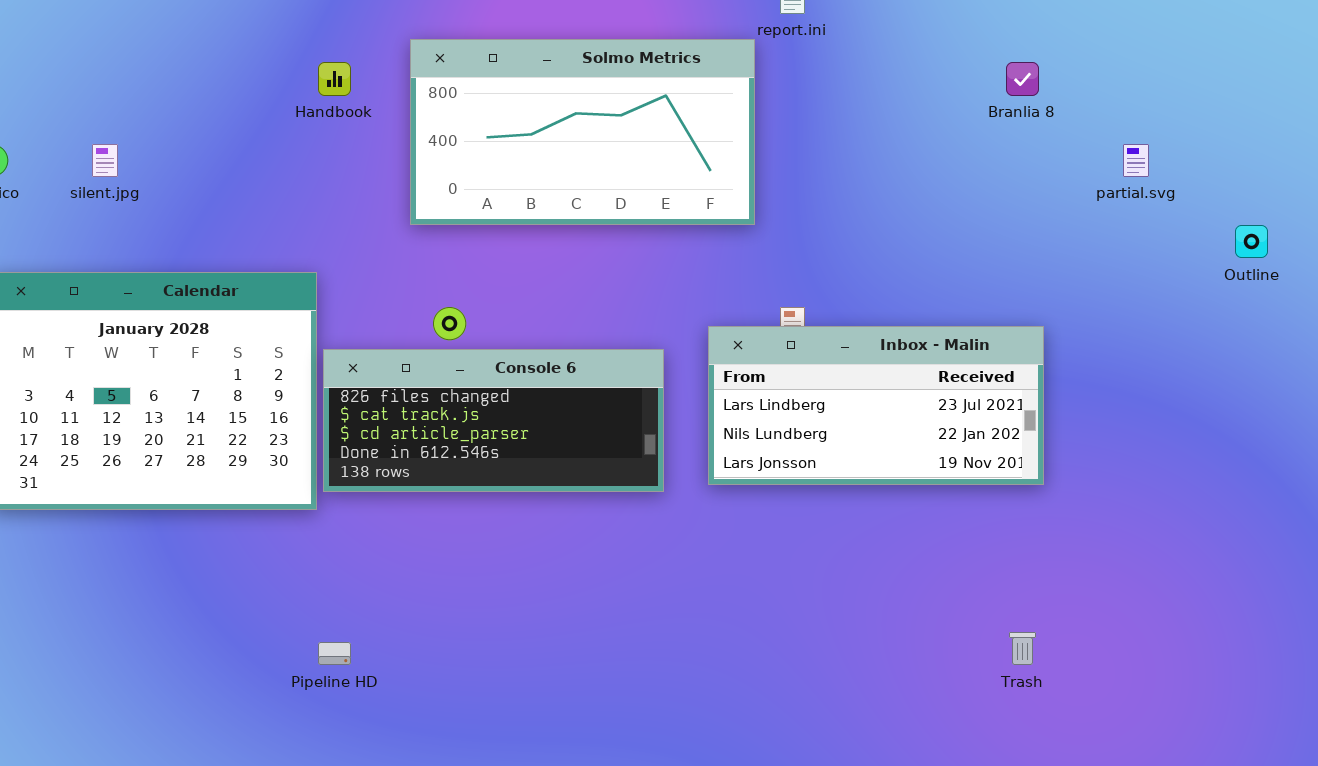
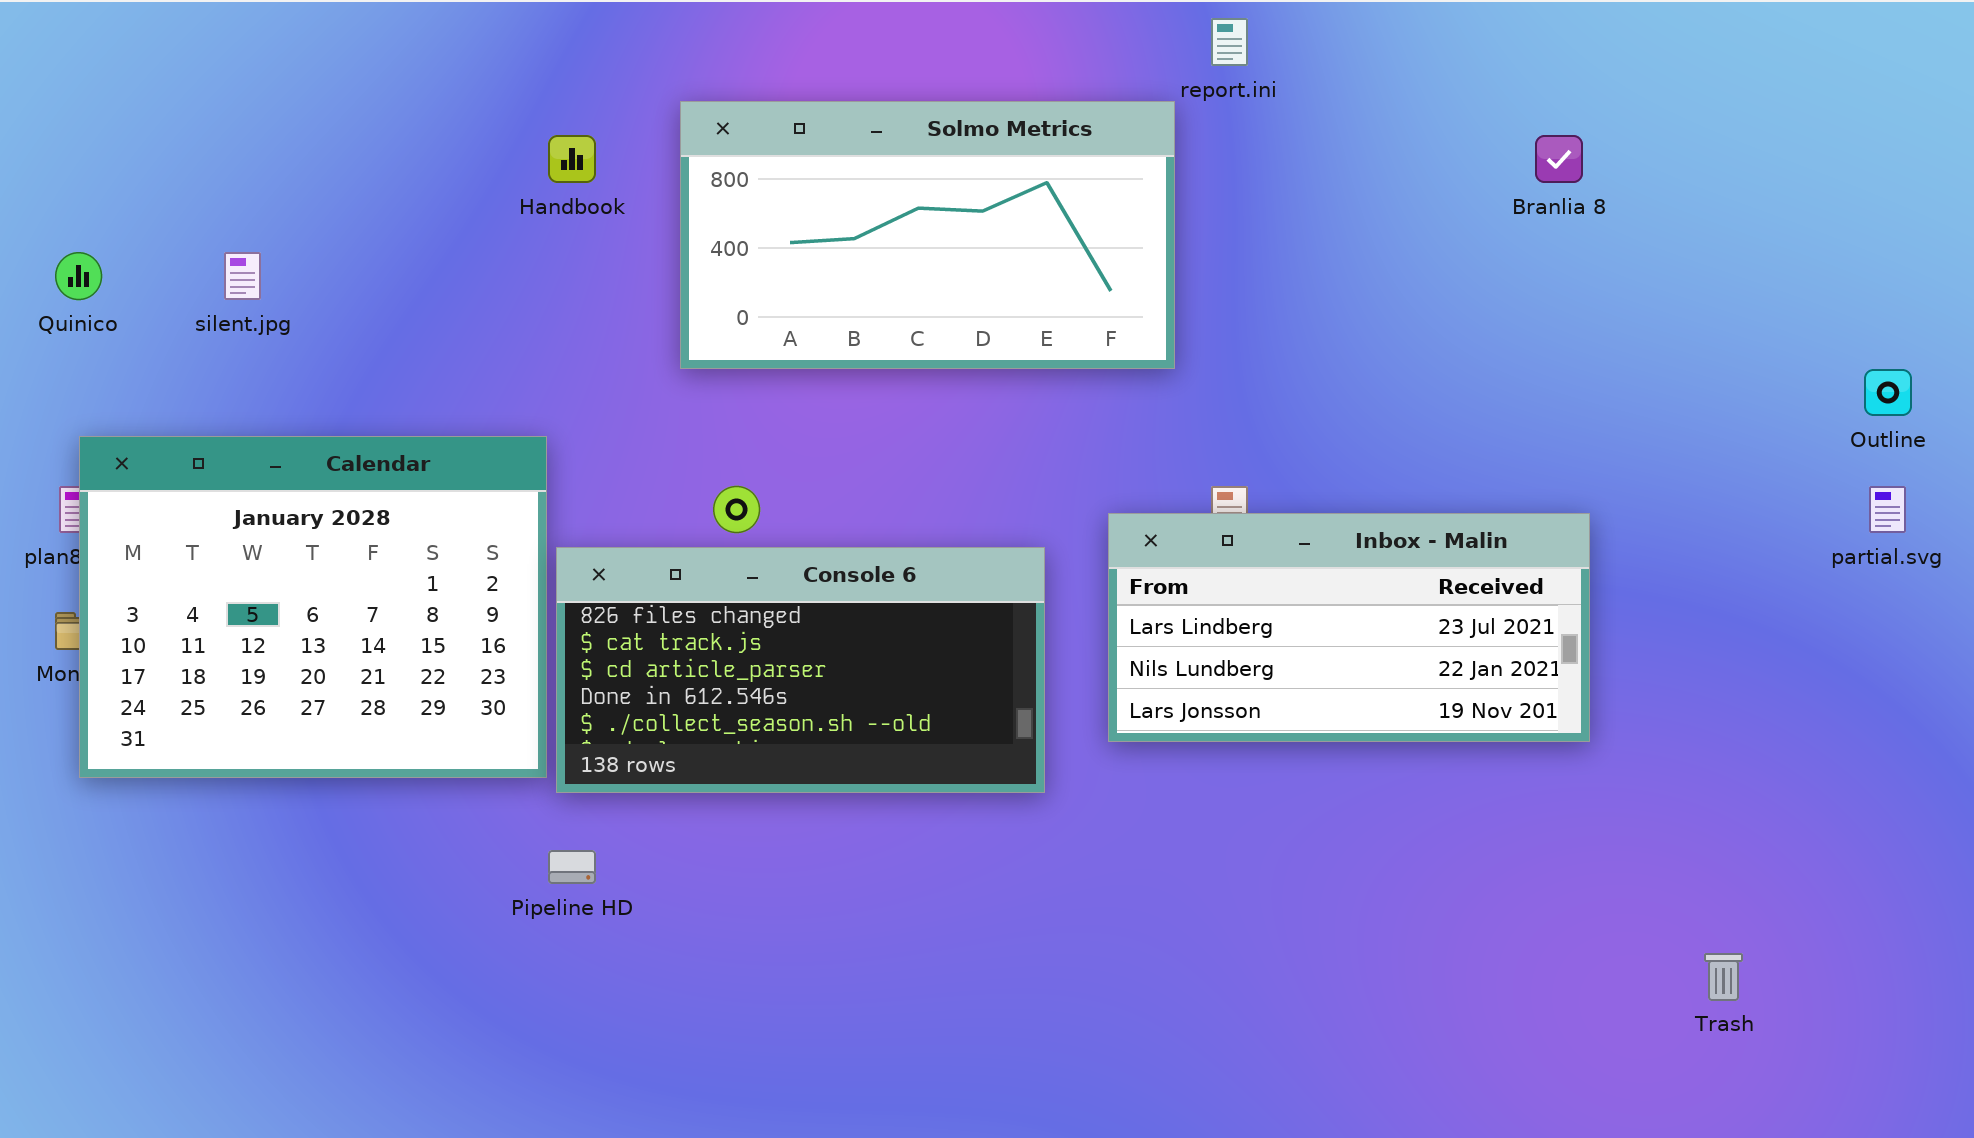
partial.svg: [1123,144,1149,177] -> [1869,486,1906,533], moved
Console 6: [323,349,664,492] -> [556,547,1045,793], resized
Trash: [1009,632,1036,665] -> [1704,953,1743,1001], moved
Pipeline HD: [318,642,351,665] -> [548,850,596,884], moved

